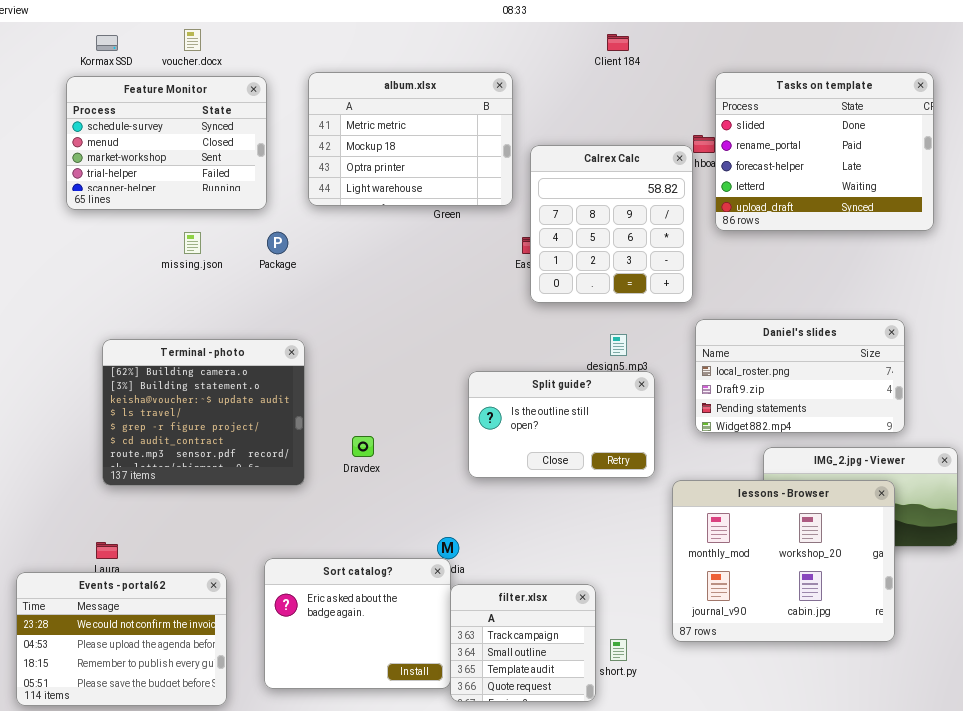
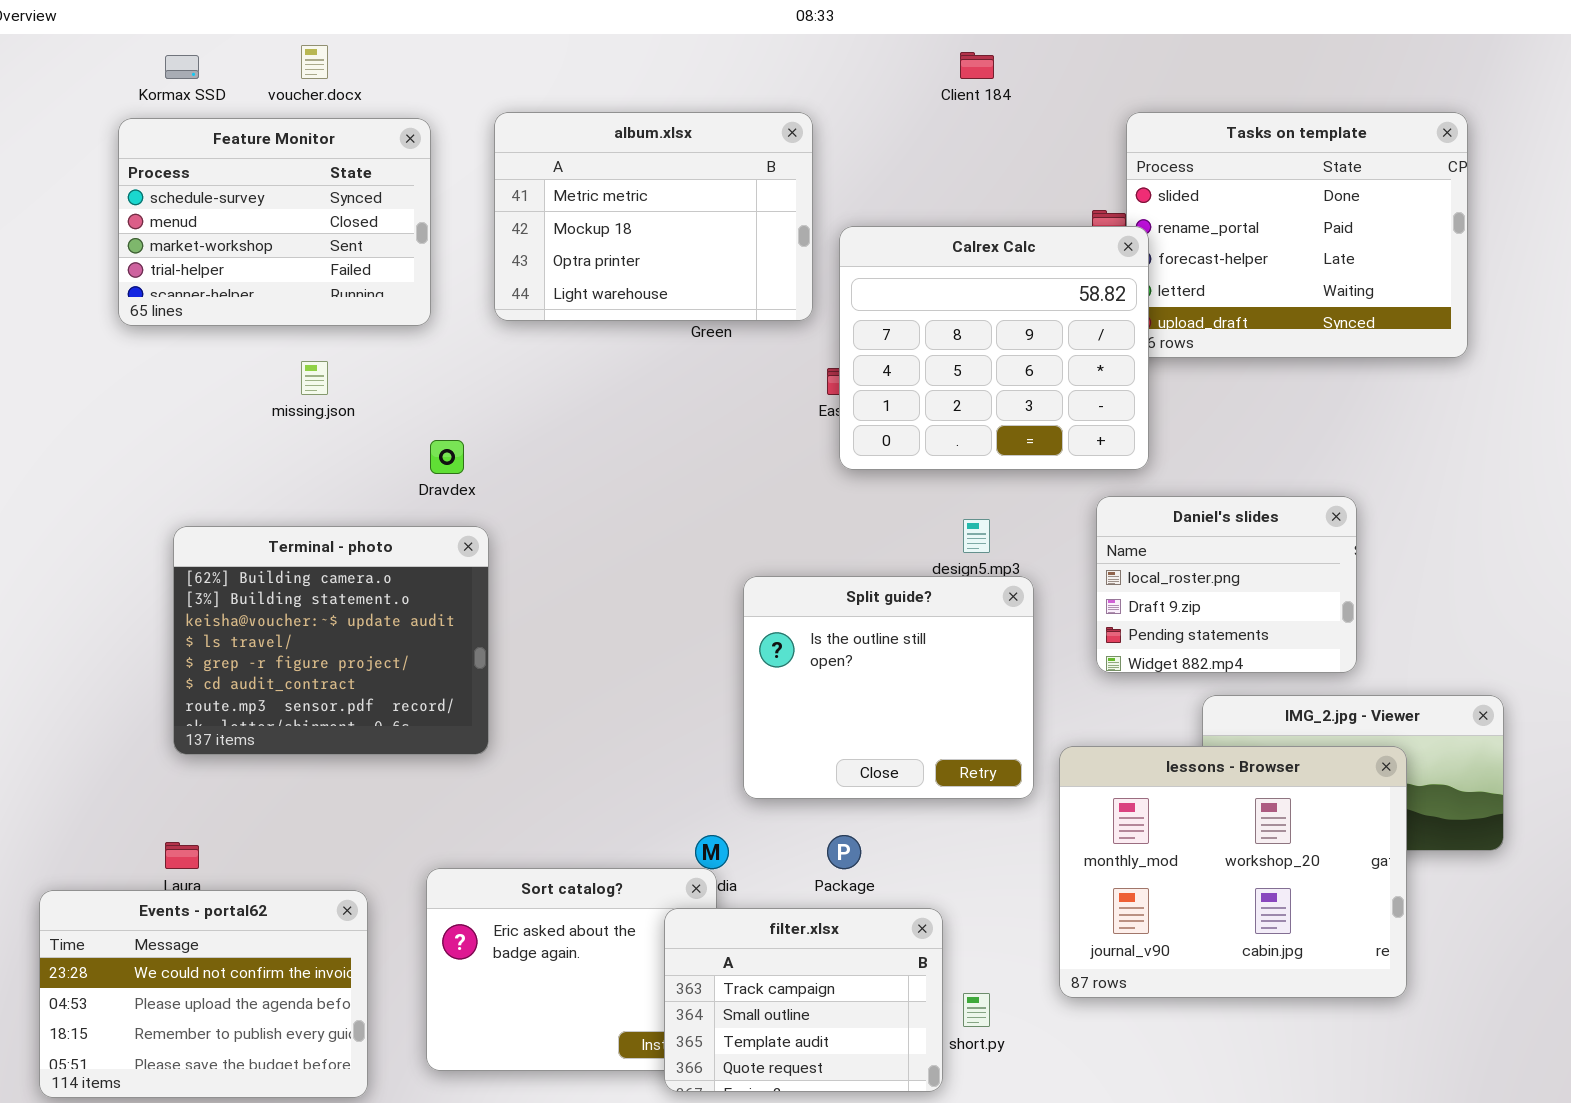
Calrex Calc: [530,145,693,303] -> [839,226,1149,470], resized
Package: [267,232,288,254] -> [827,835,861,869], moved
Daniel's slides: [695,319,905,433] -> [1096,496,1357,673], resized
Split guide?: [468,371,655,478] -> [743,576,1034,799], resized
Dravdex: [352,436,374,457] -> [430,440,464,474], moved
filter.xlsx: [450,584,596,702] -> [664,908,943,1092], resized

